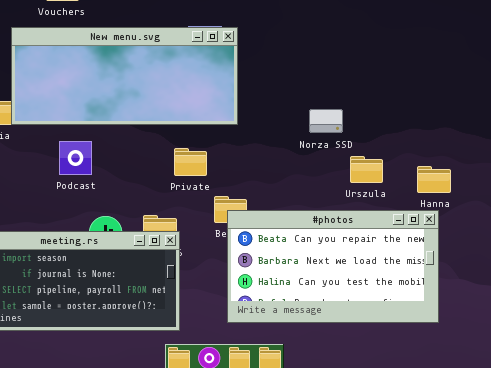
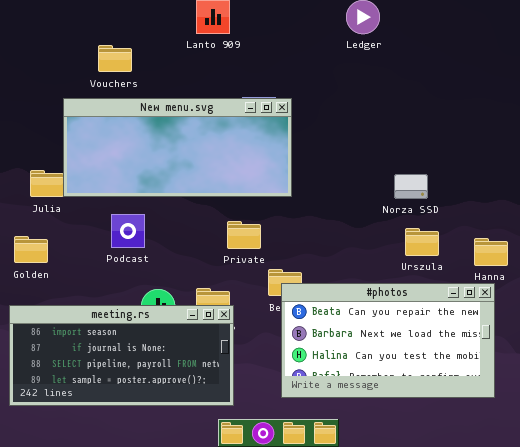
Norza SSD: [309,109,343,133] -> [394,174,428,199], moved

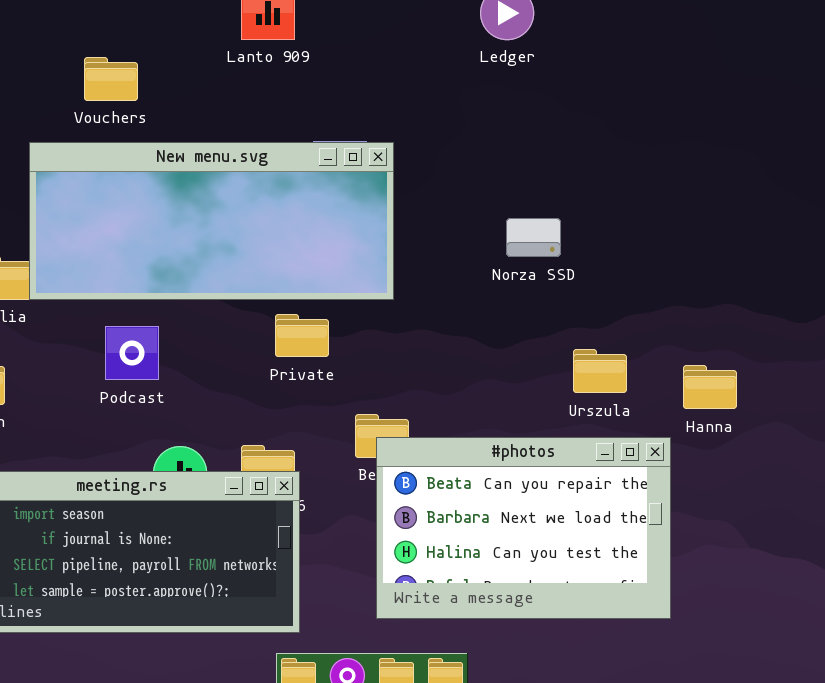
Norza SSD: [394,174,428,199] -> [506,218,561,257], moved
Private: [227,221,261,249] -> [275,314,329,357], moved
#photos: [281,283,495,398] -> [376,437,671,619], resized

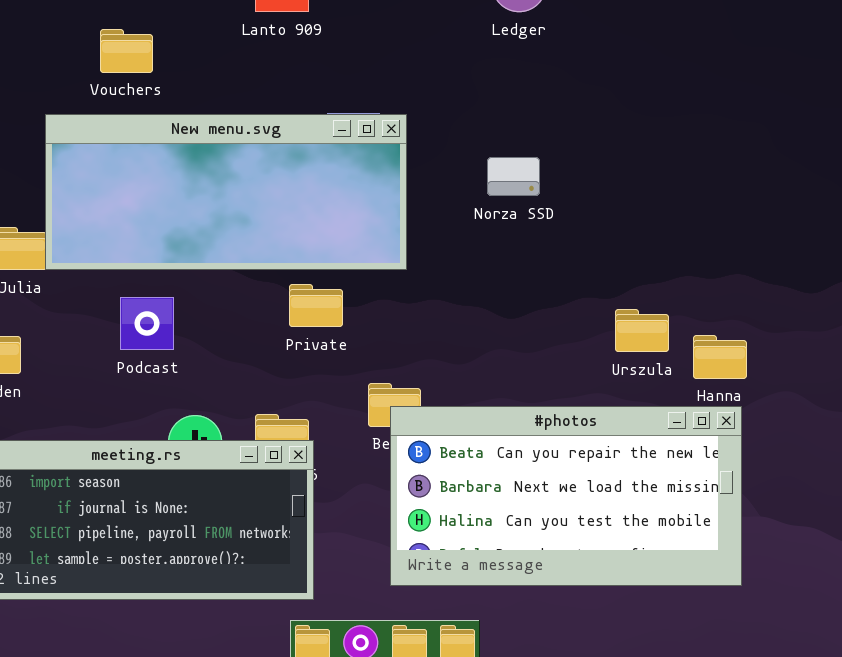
Norza SSD: [506,218,561,257] -> [487,157,540,196], moved
Urszula: [573,349,627,393] -> [615,309,669,352], moved
#photos: [376,437,671,619] -> [390,406,742,586], resized

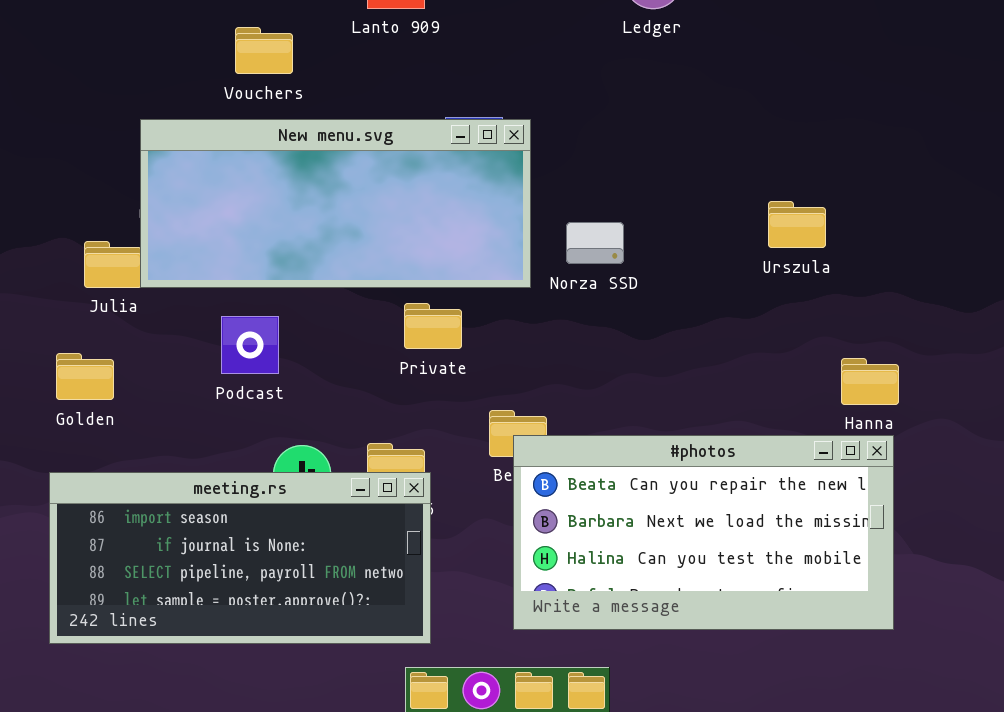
Vouchers: [100,29,153,73] -> [235,27,293,74], moved
Norza SSD: [487,157,540,196] -> [566,222,624,264], moved
Urszula: [615,309,669,352] -> [768,201,826,248], moved

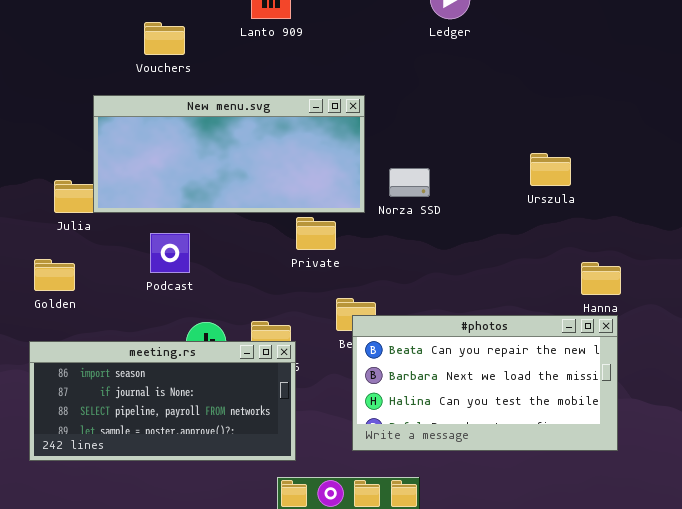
Vouchers: [235,27,293,74] -> [144,22,185,55], moved
Private: [404,303,462,349] -> [296,217,336,250], moved

